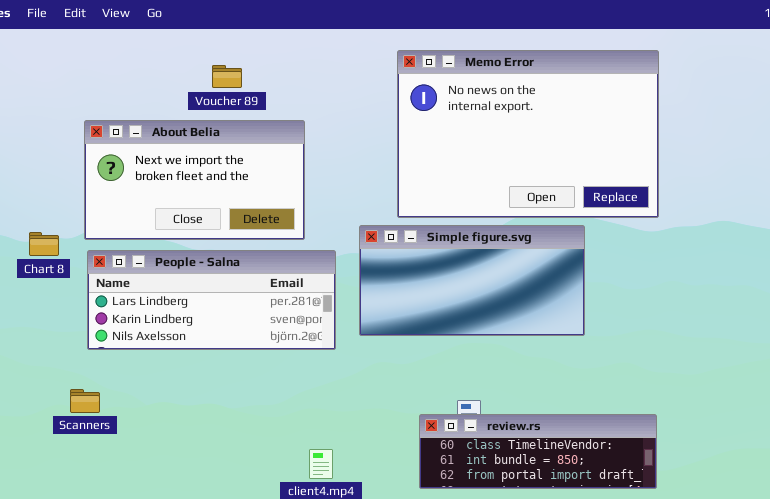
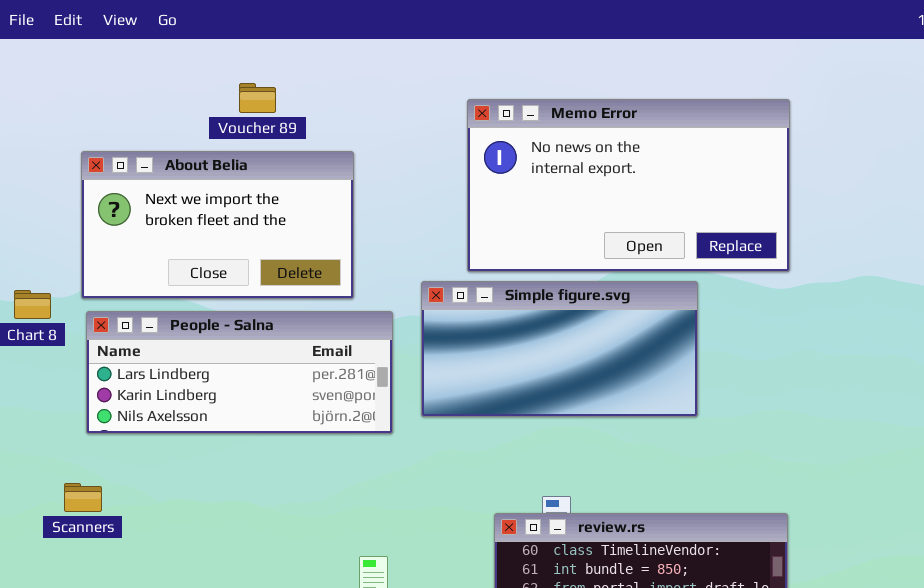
Memo Error: [397,50,659,218] -> [467,99,790,272], resized

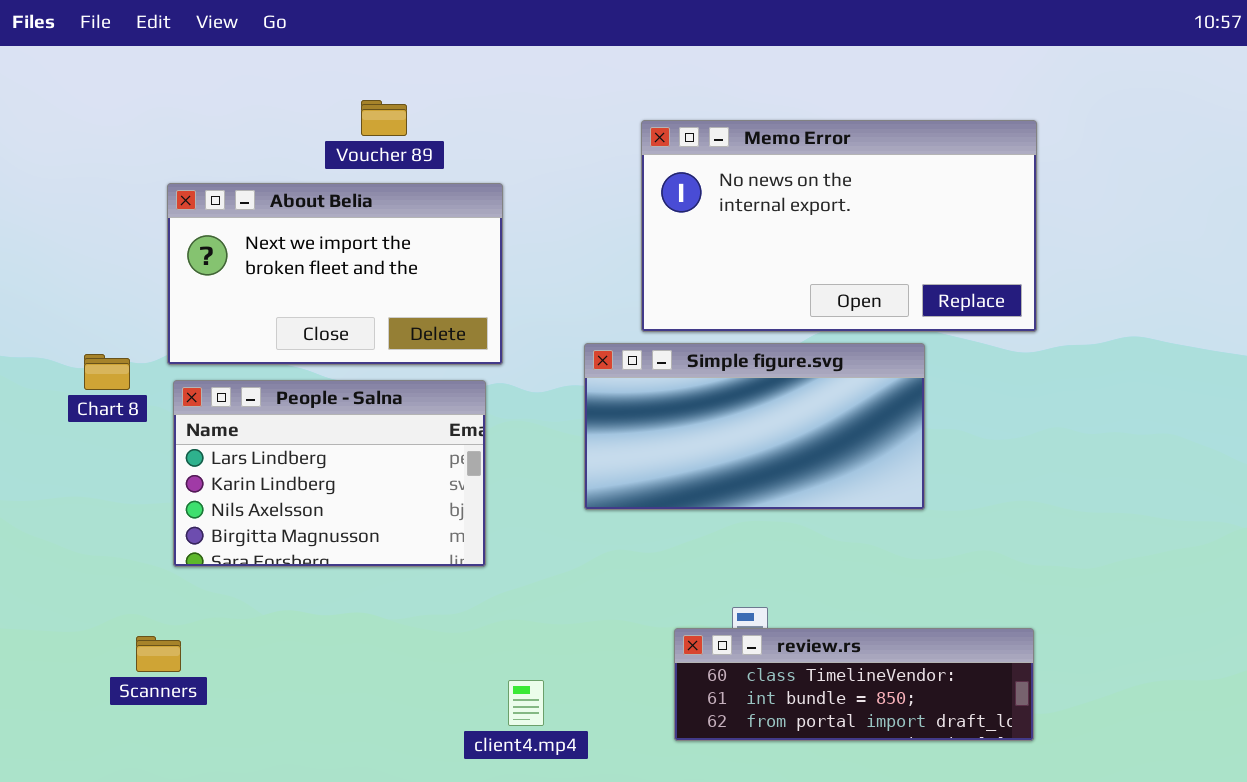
People - Salna: [86,311,393,434] -> [173,380,486,567], resized
Scanners: [64,483,102,512] -> [136,636,181,672], moved

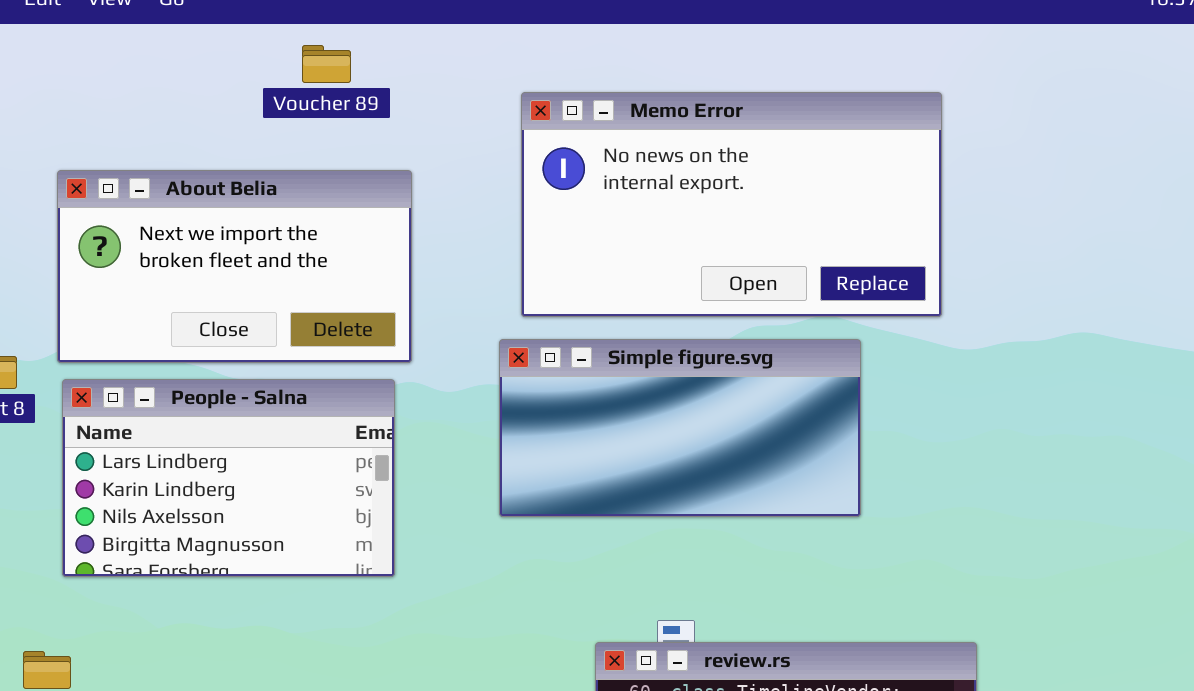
Voucher 89: [361,100,407,136] -> [302,45,351,83], moved
Memo Error: [641,120,1037,332] -> [521,92,942,317], moved

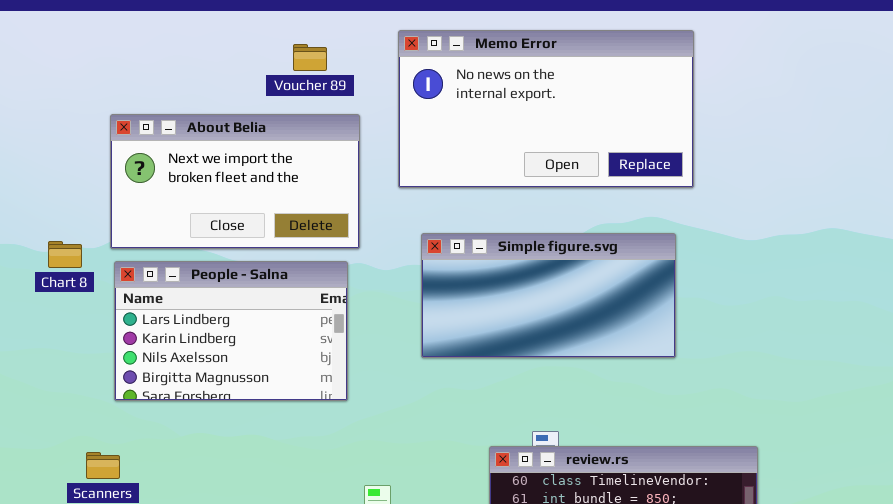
Voucher 89: [302,45,351,83] -> [293,44,327,71], moved
Memo Error: [521,92,942,317] -> [398,30,694,188], moved

